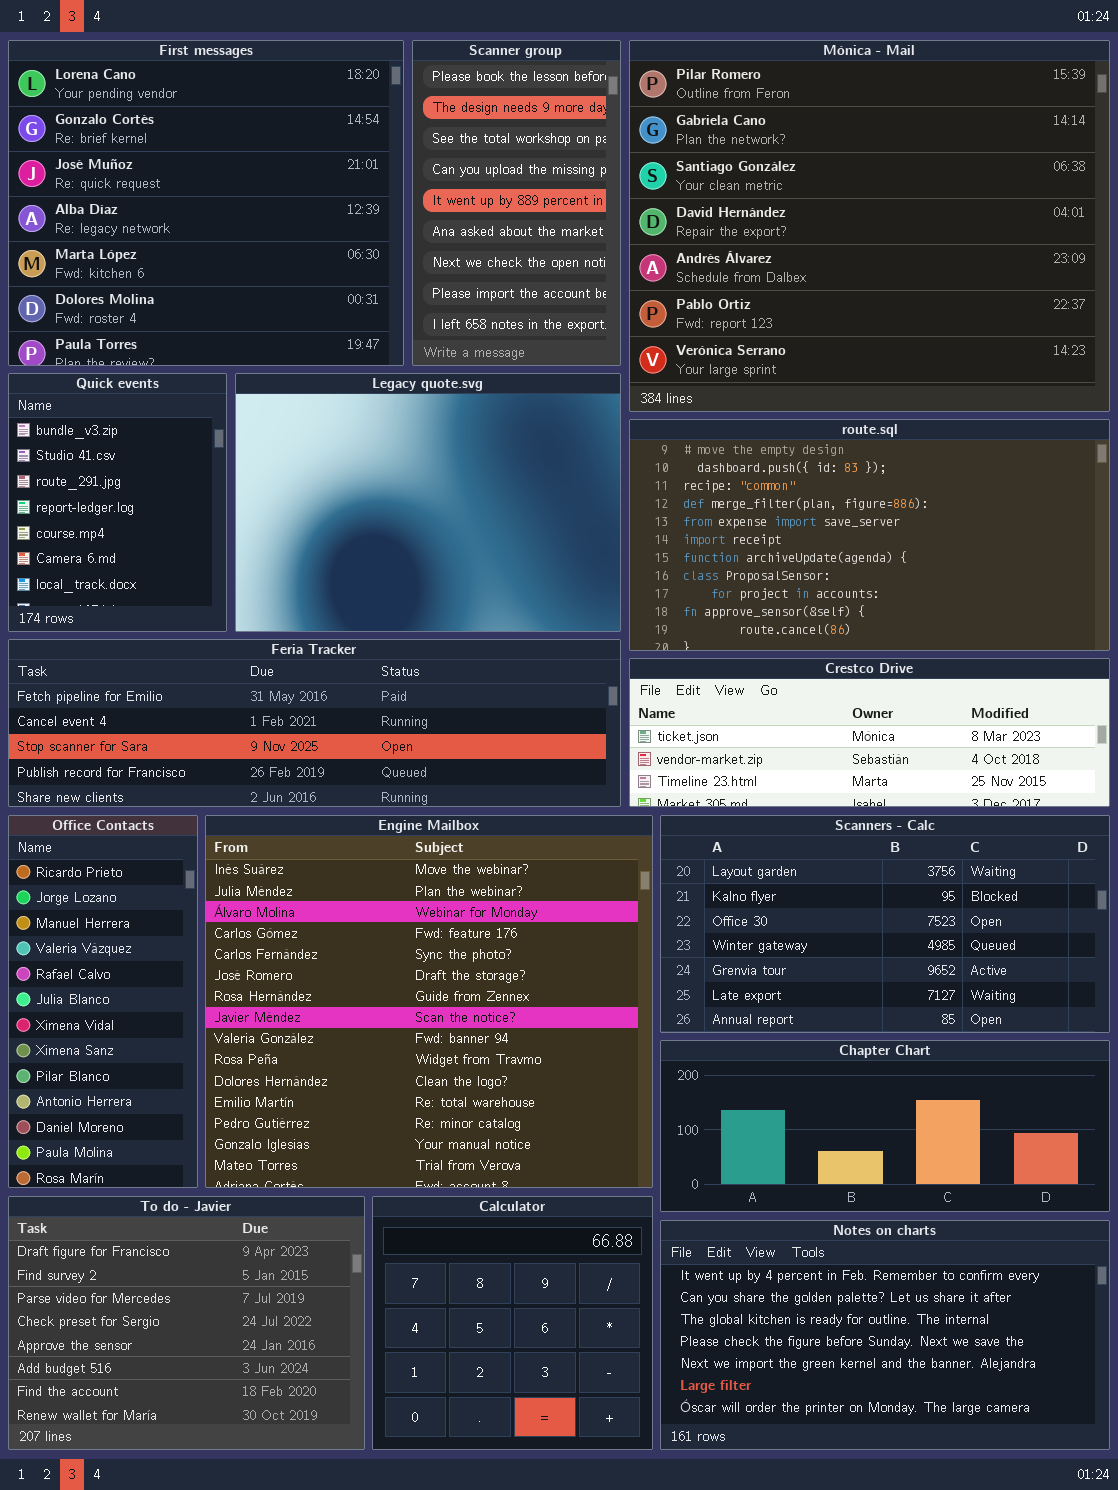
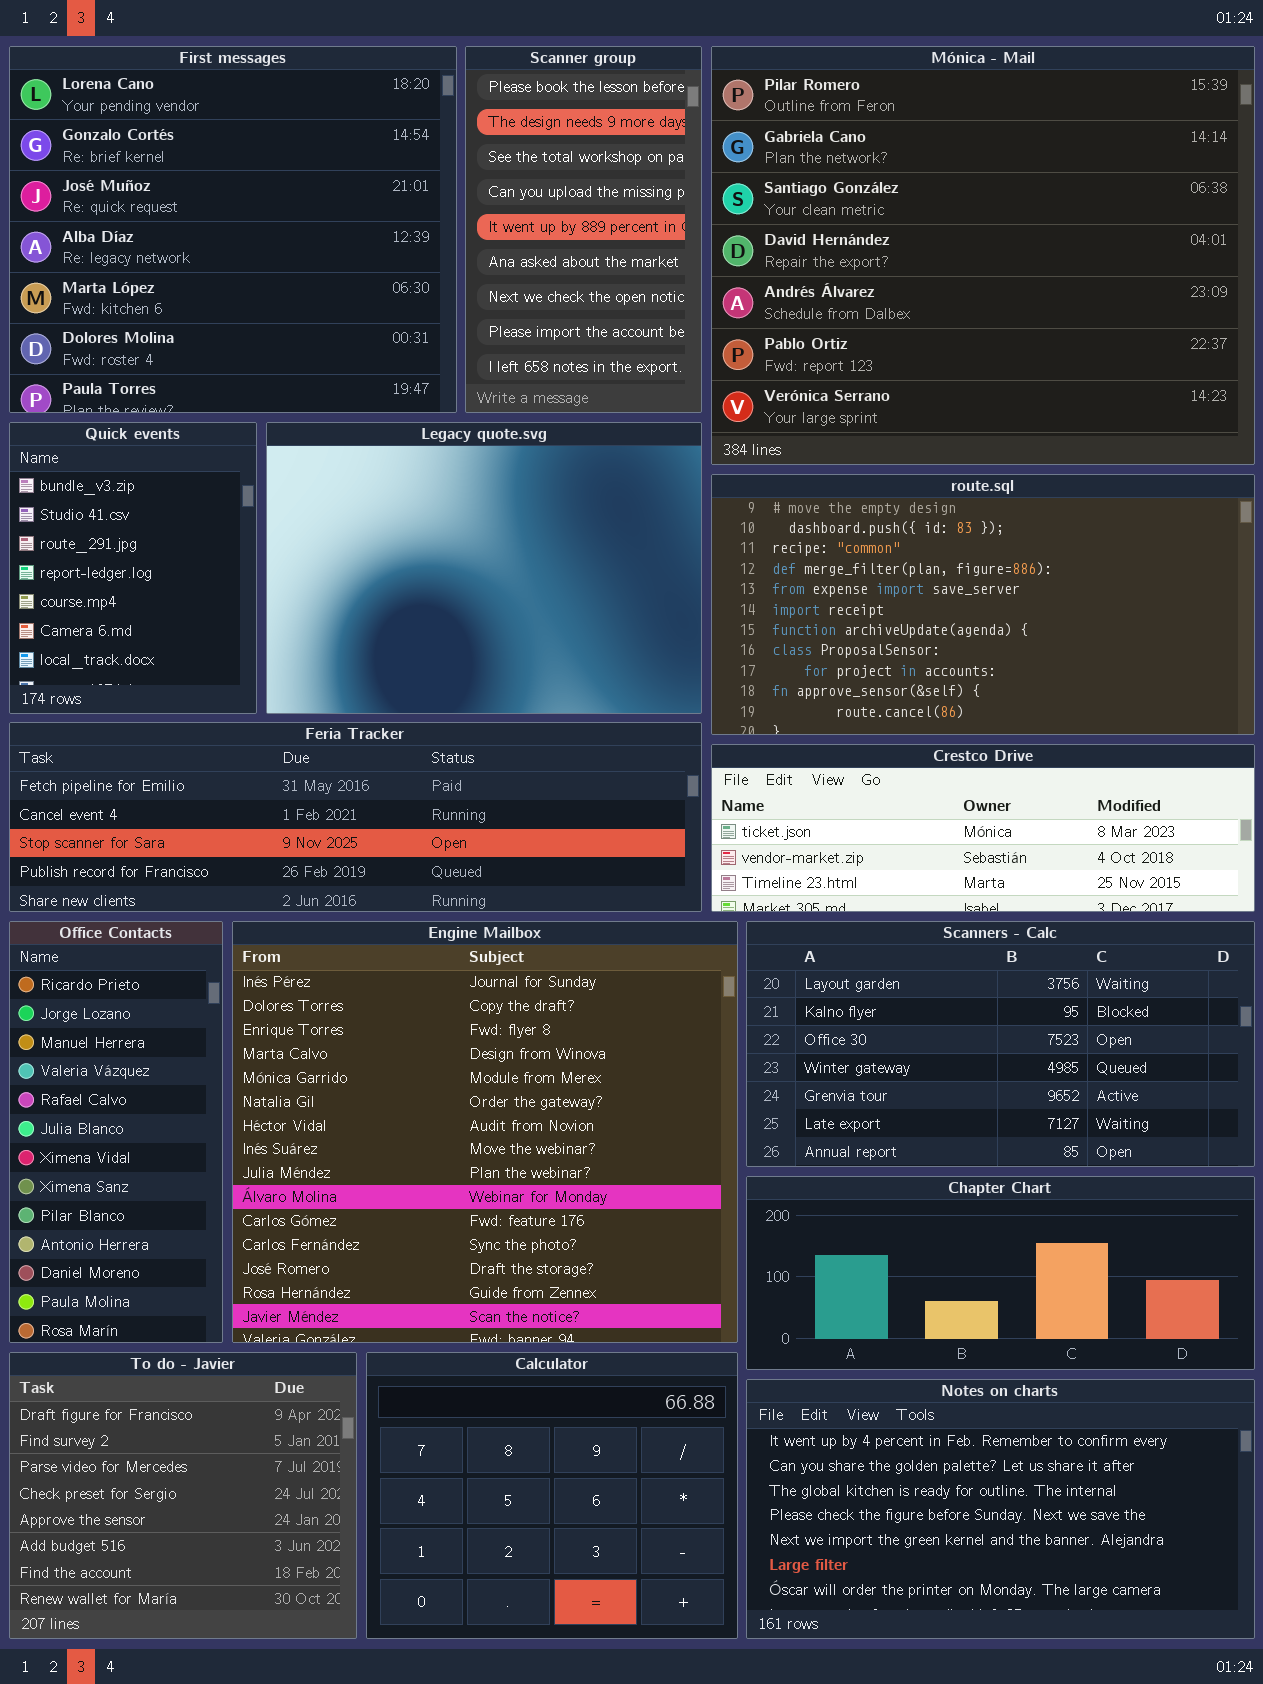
Engine Mailbox: [205,815,653,1188] -> [232,921,738,1343], scrolled up 7 rows
To do - Javier: [8,1196,365,1450] -> [9,1352,357,1639], resized
Calculator: [372,1196,653,1450] -> [366,1352,738,1639], resized

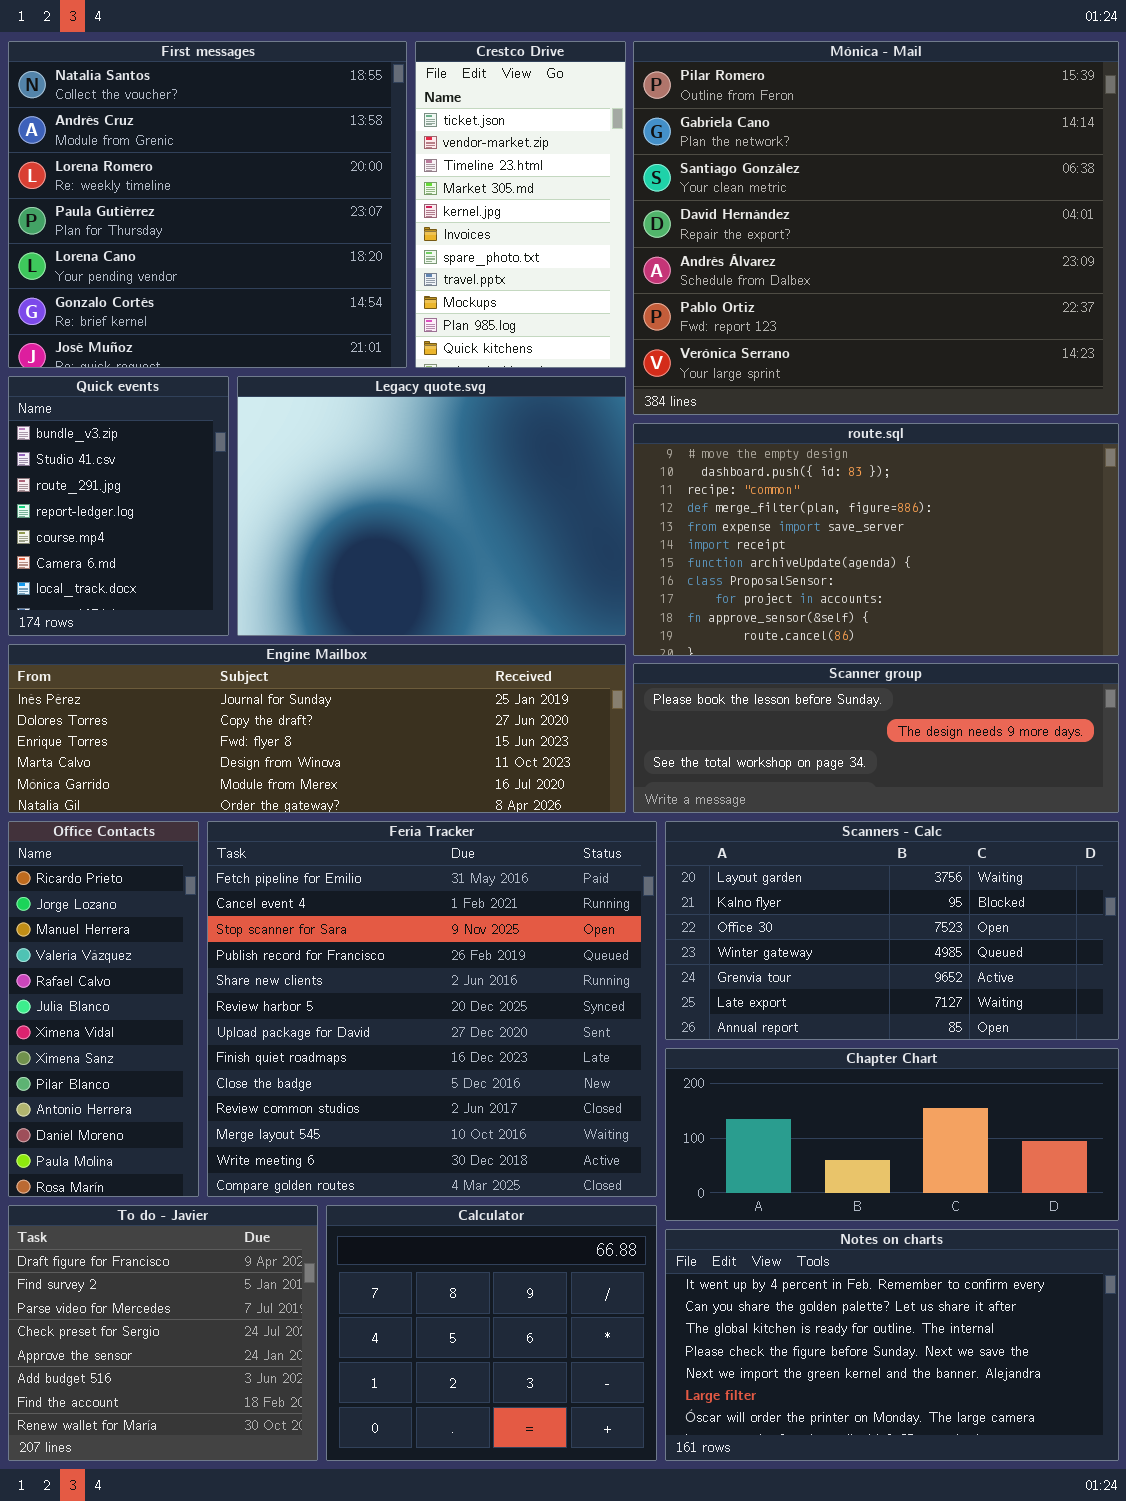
First messages: [9,46,457,413] -> [8,41,407,368], scrolled up 4 rows
Scanner group: [465,46,702,413] -> [633,663,1119,813], moved, resized
Feria Tracker: [9,722,702,912] -> [207,821,657,1197], moved, resized
Crestco Drive: [711,744,1255,912] -> [415,41,626,368], moved, resized
Engine Mailbox: [232,921,738,1343] -> [8,644,626,813], moved, resized

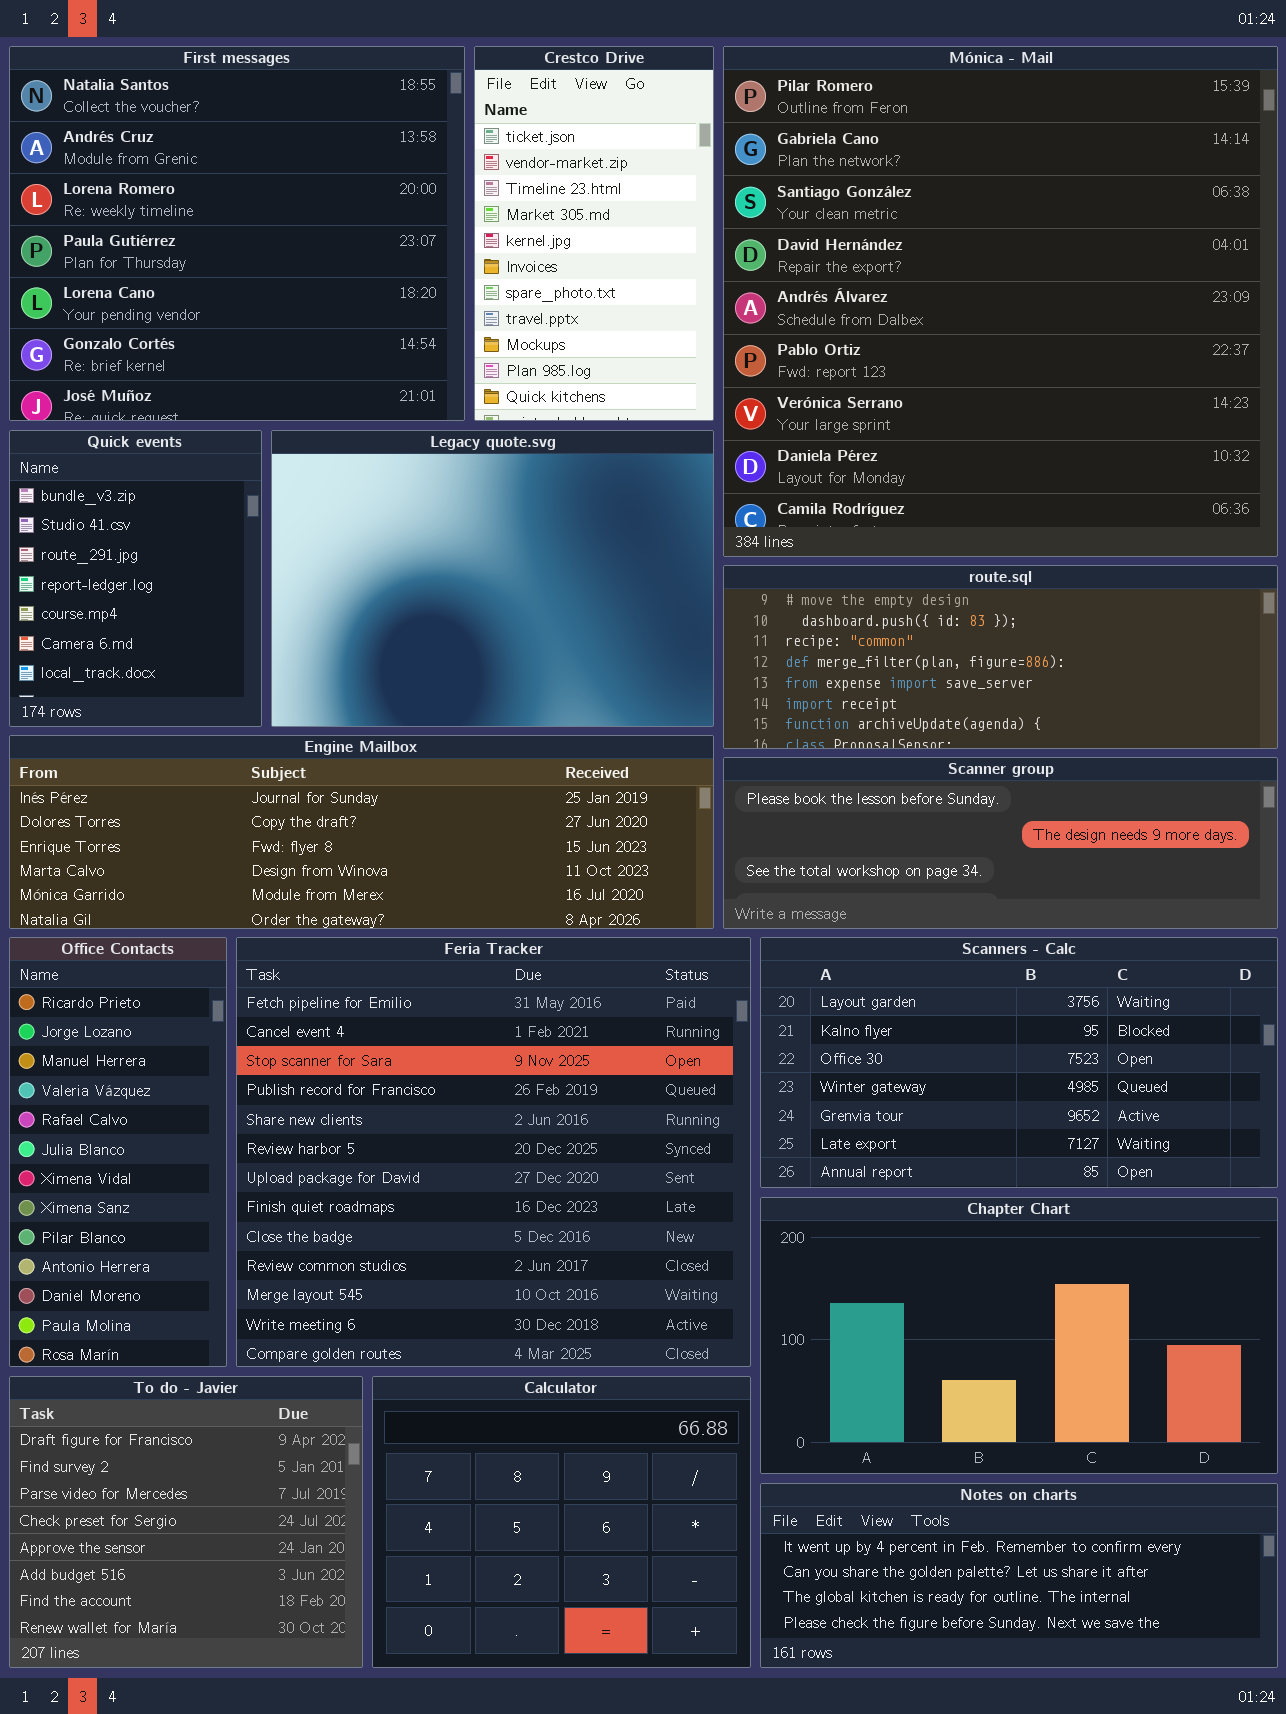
Mónica - Mail: [633,41,1119,415] -> [723,46,1278,557], resized
route.sql: [633,423,1119,656] -> [723,565,1278,749], resized
Chapter Chart: [665,1048,1119,1221] -> [760,1197,1278,1474], resized
Notes on charts: [665,1229,1119,1461] -> [760,1483,1278,1668], resized

